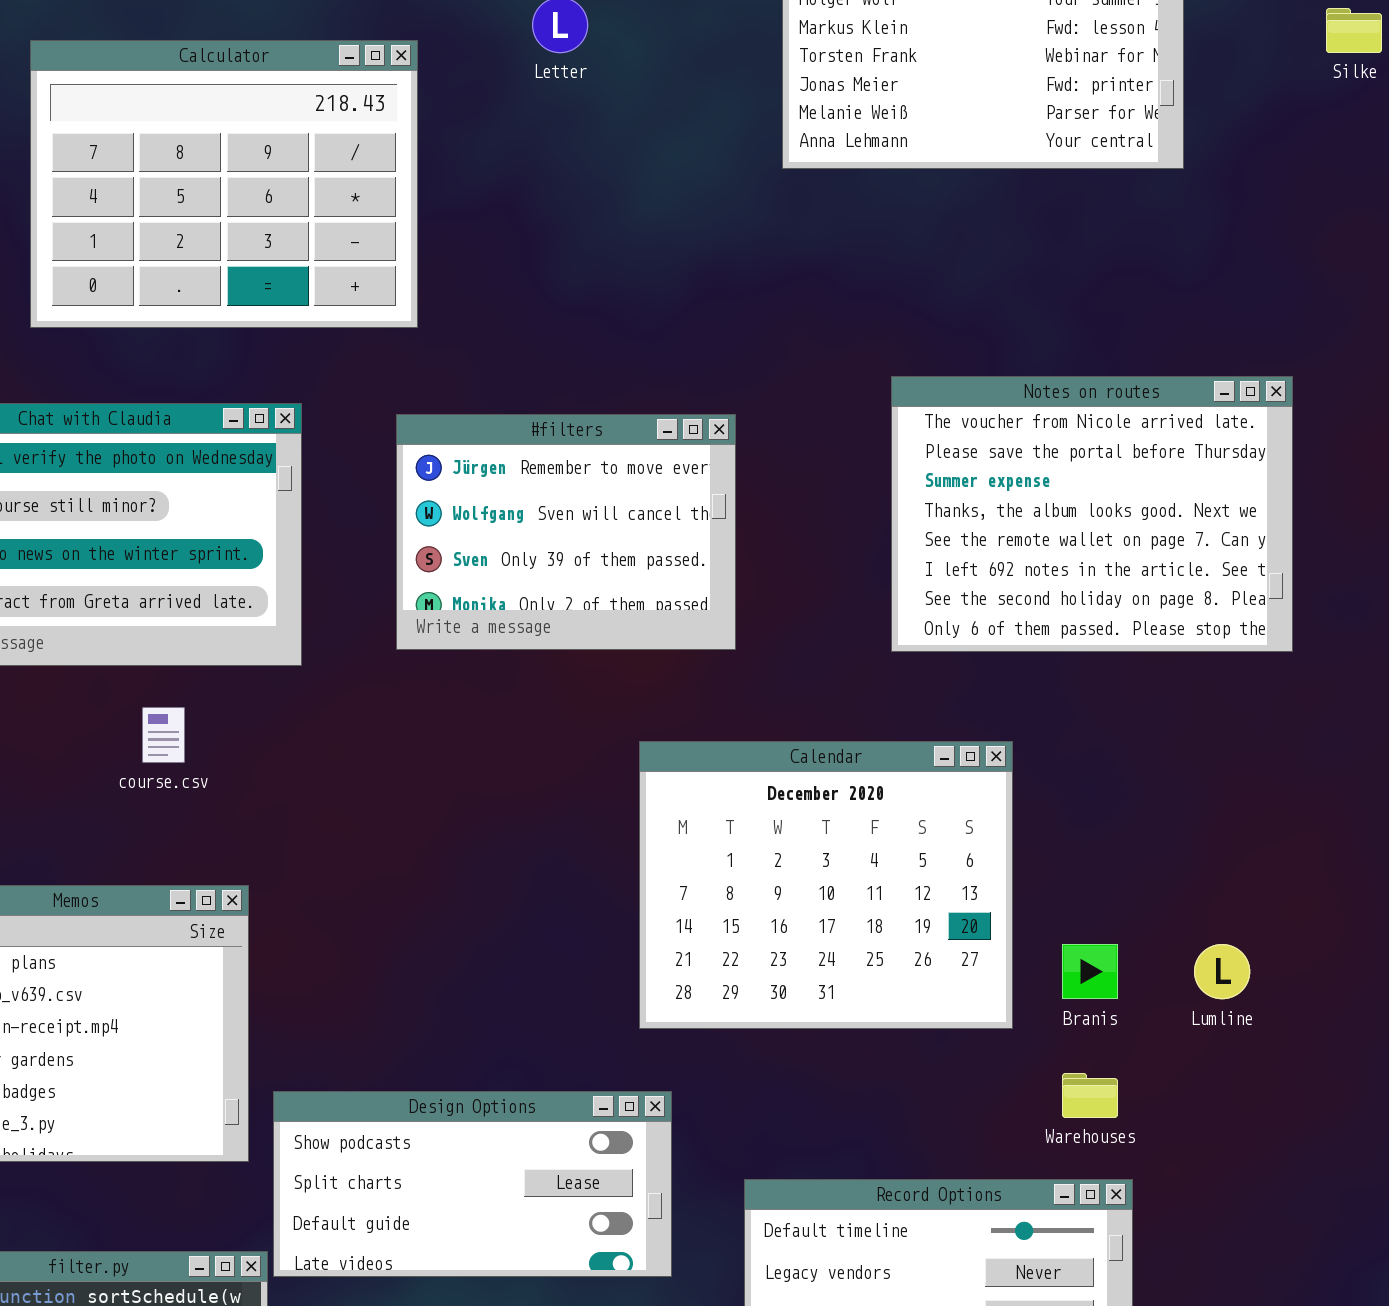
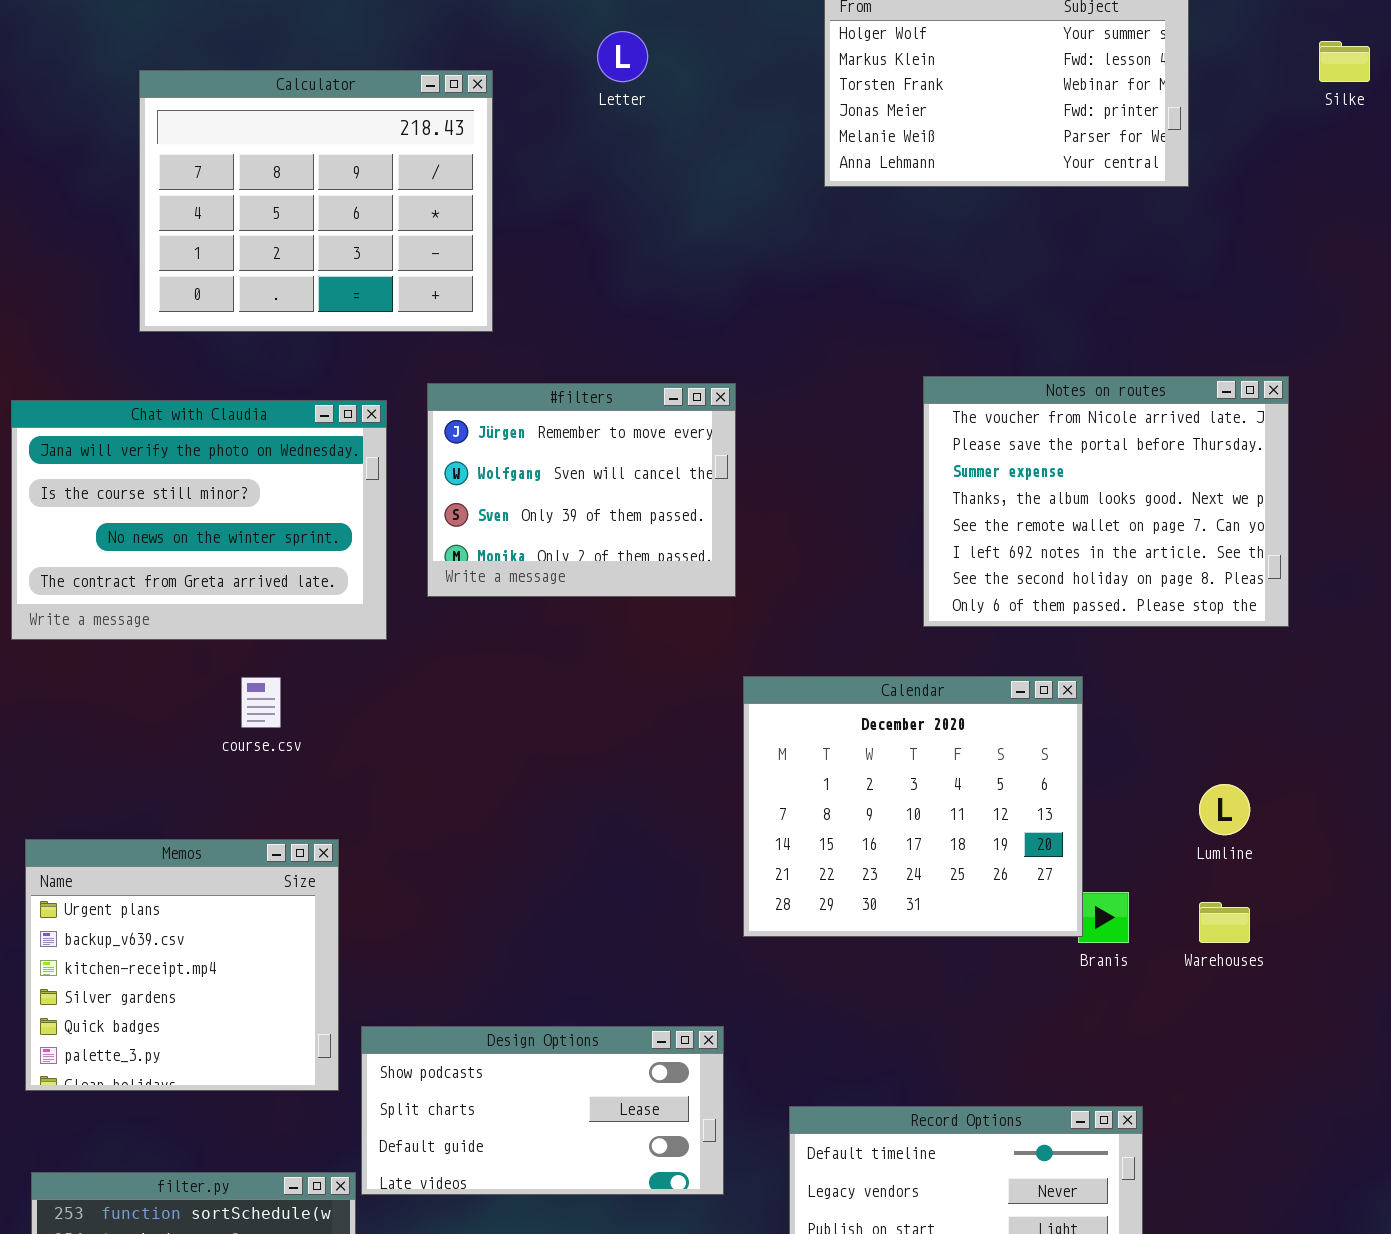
#filters: [396,414,736,650] -> [427,383,736,597], moved
Calendar: [639,741,1013,1029] -> [743,676,1083,937], moved
Lumline: [1194,944,1250,999] -> [1199,784,1250,835], moved
Warehouses: [1062,1073,1118,1118] -> [1199,902,1250,943], moved

